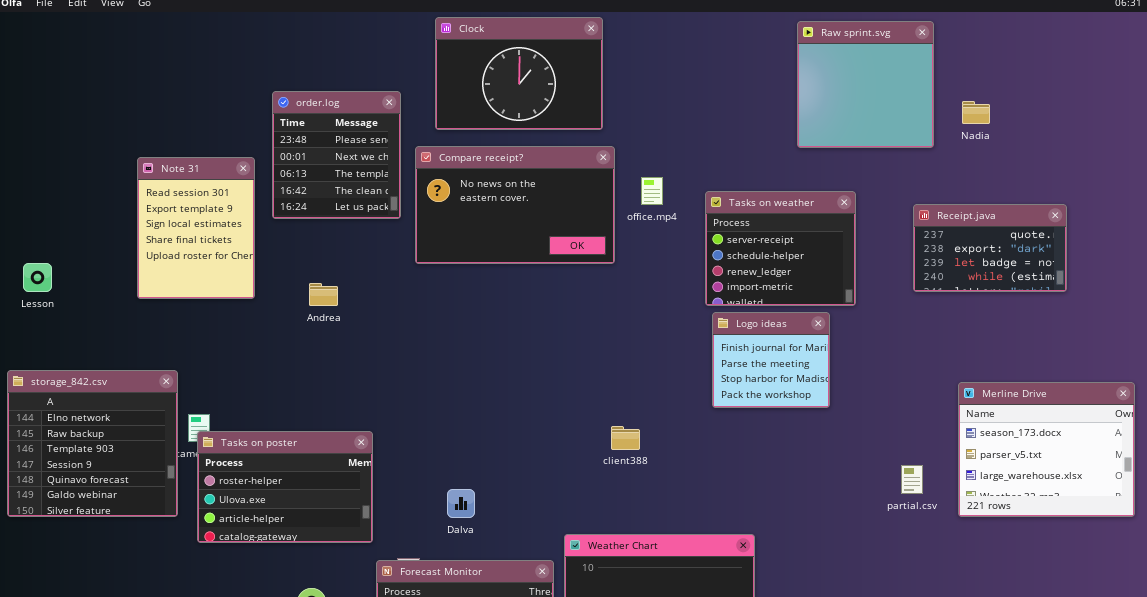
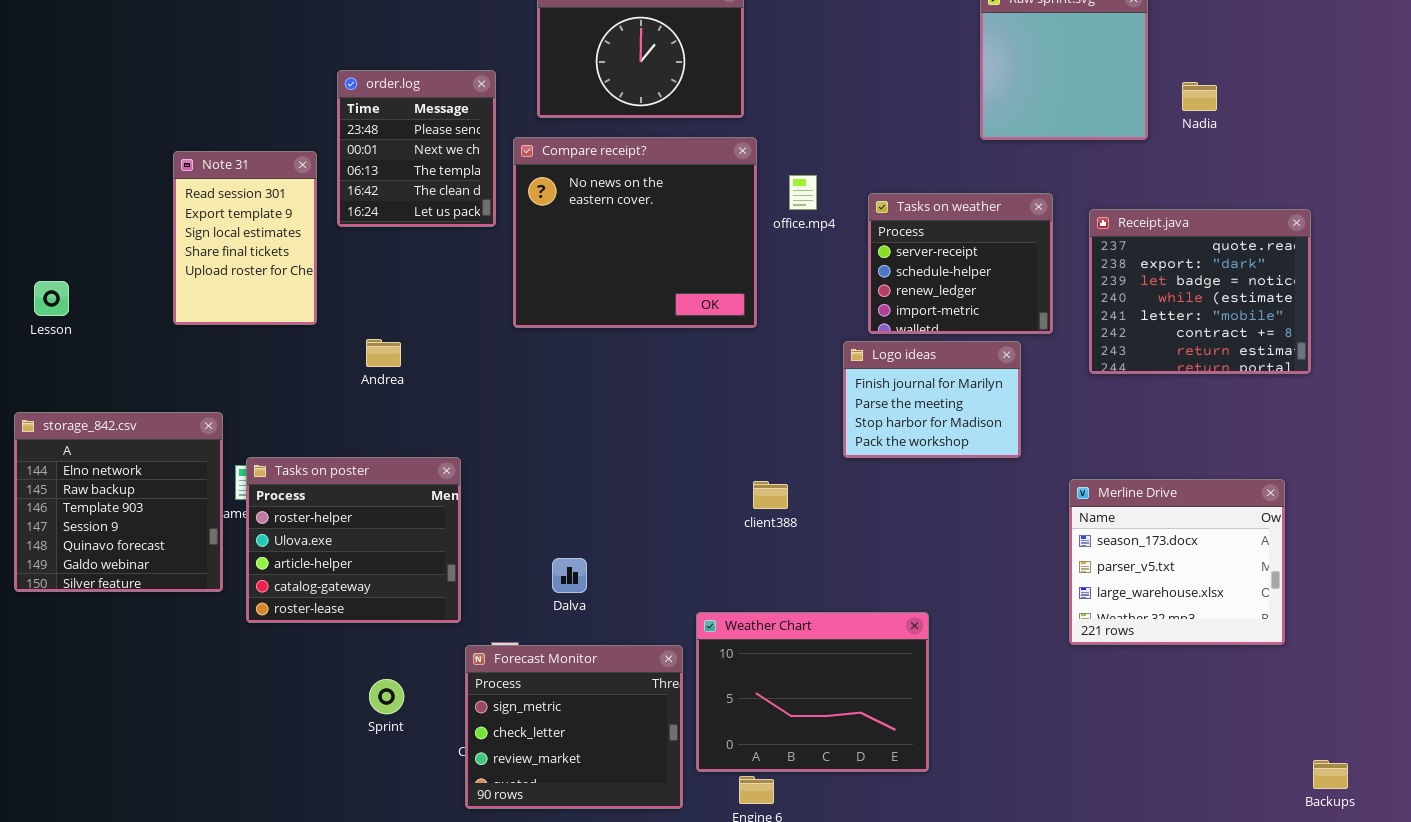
Compare receipt?: [415,146,615,264] -> [513,137,757,328], resized
Receipt.java: [913,204,1067,292] -> [1089,209,1311,374], resized
Andrea: [309,283,338,306] -> [366,339,401,367], moved
Logo ideas: [712,312,830,408] -> [843,341,1021,458], resized
Merline Drive: [958,382,1135,517] -> [1069,479,1285,645], moved
Tasks on poster: [197,431,373,543] -> [246,457,461,623], resized

